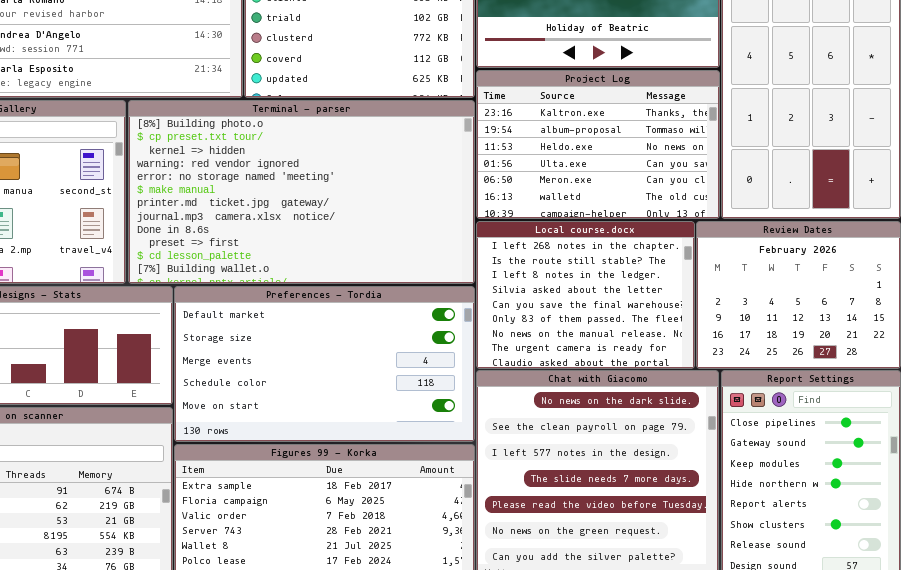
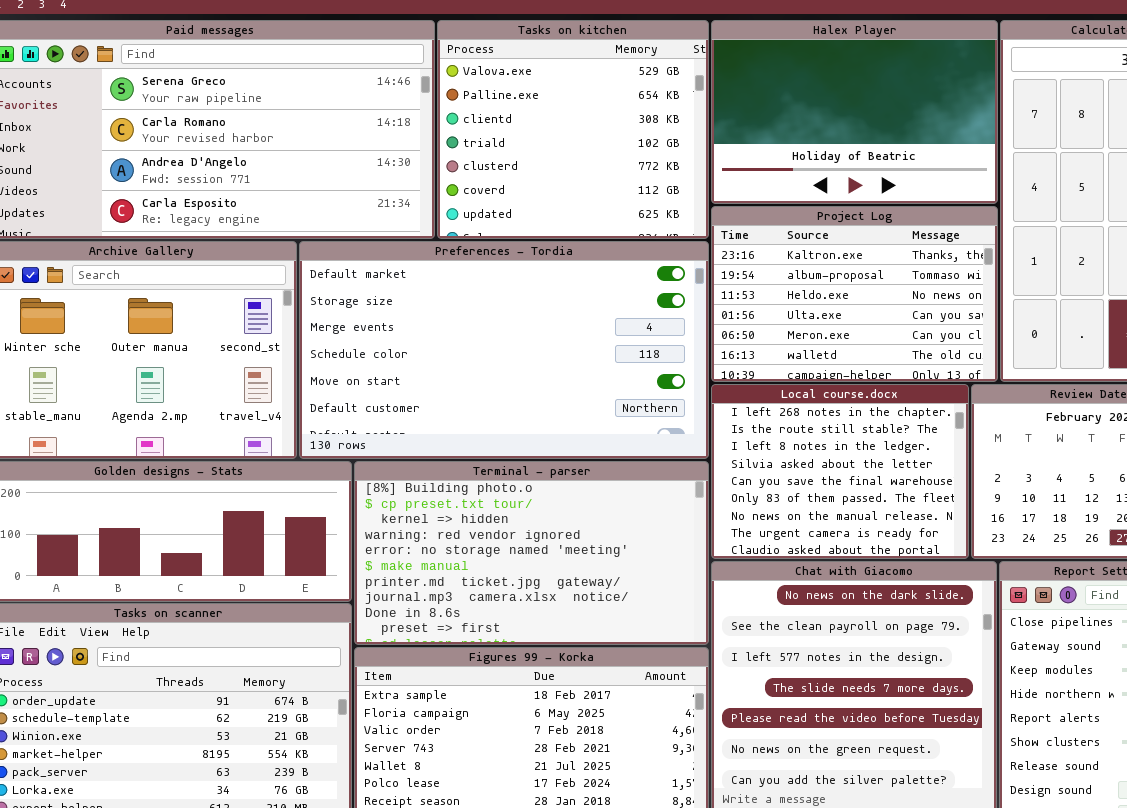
Terminal - parser: [128,100,475,284] -> [354,461,709,645], moved, resized
Preferences - Tordia: [174,286,475,442] -> [299,241,709,459], moved, resized

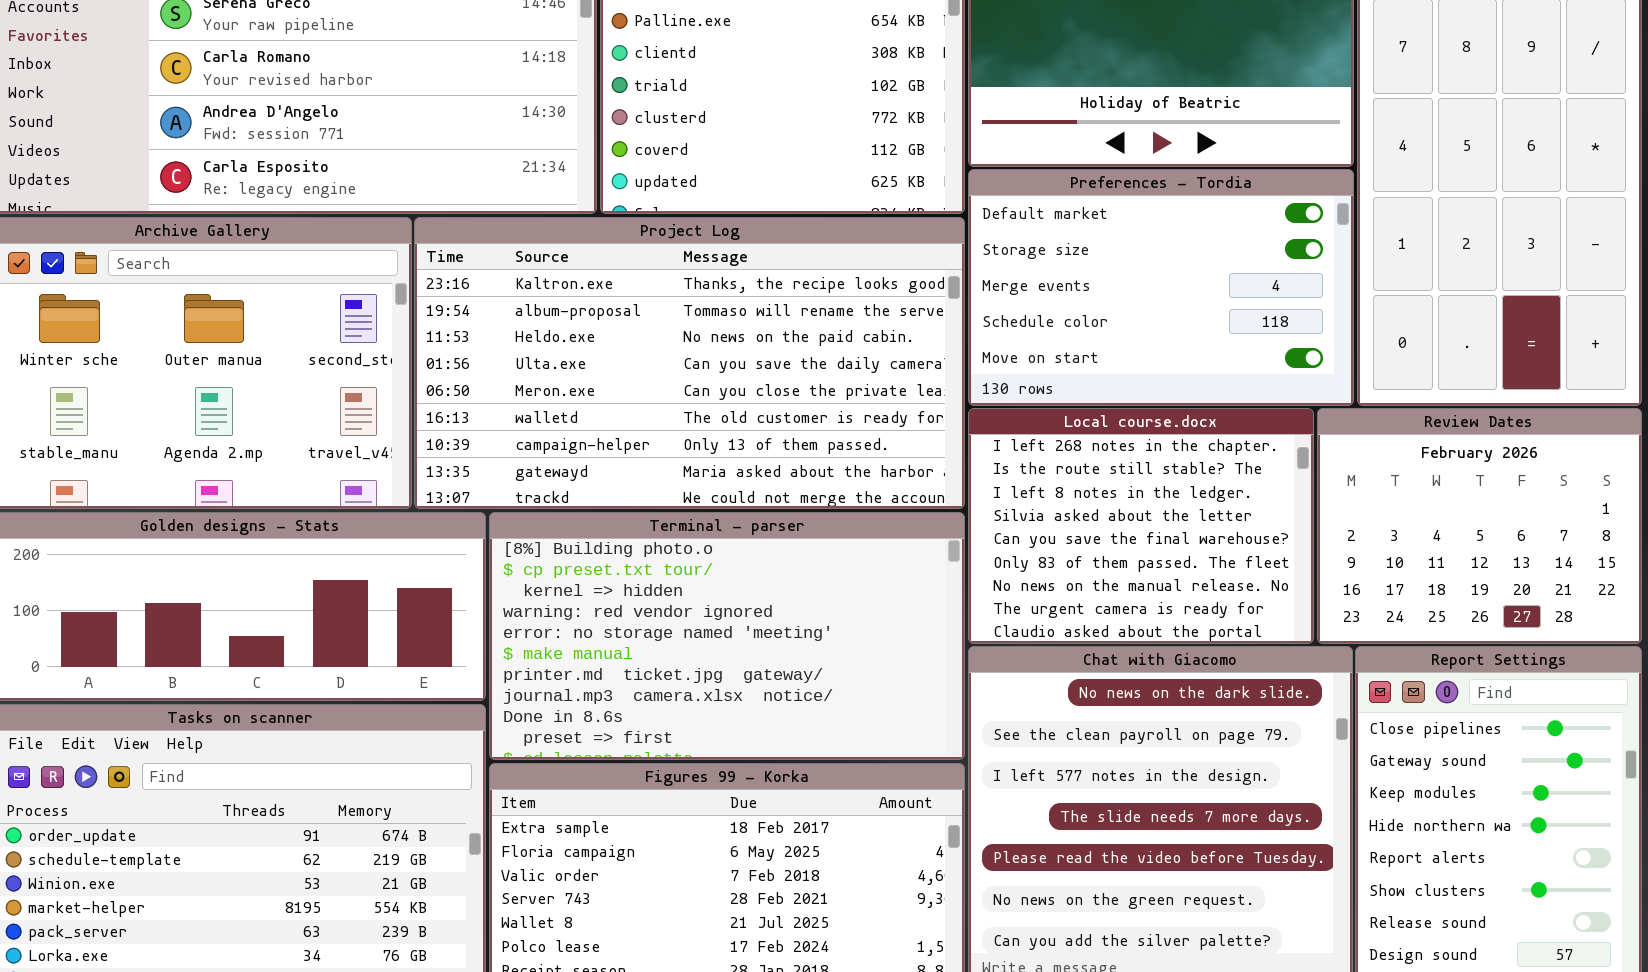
Project Log: [711,206,998,382] -> [414,217,965,509], moved, resized
Preferences - Tordia: [299,241,709,459] -> [968,169,1354,406], moved, resized

